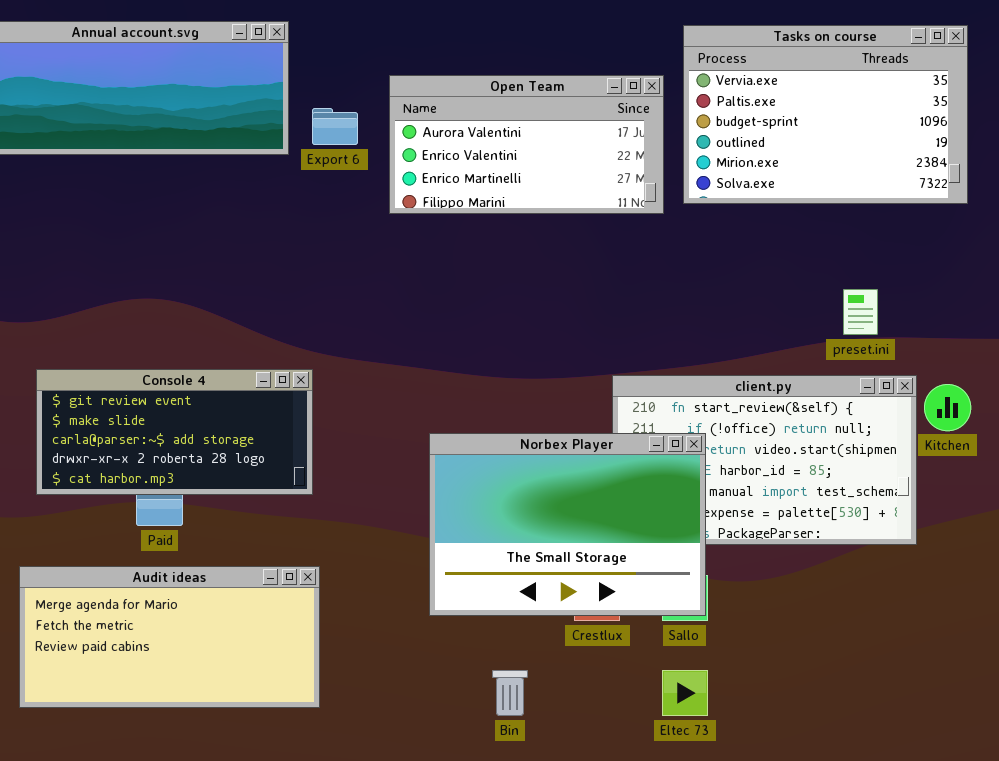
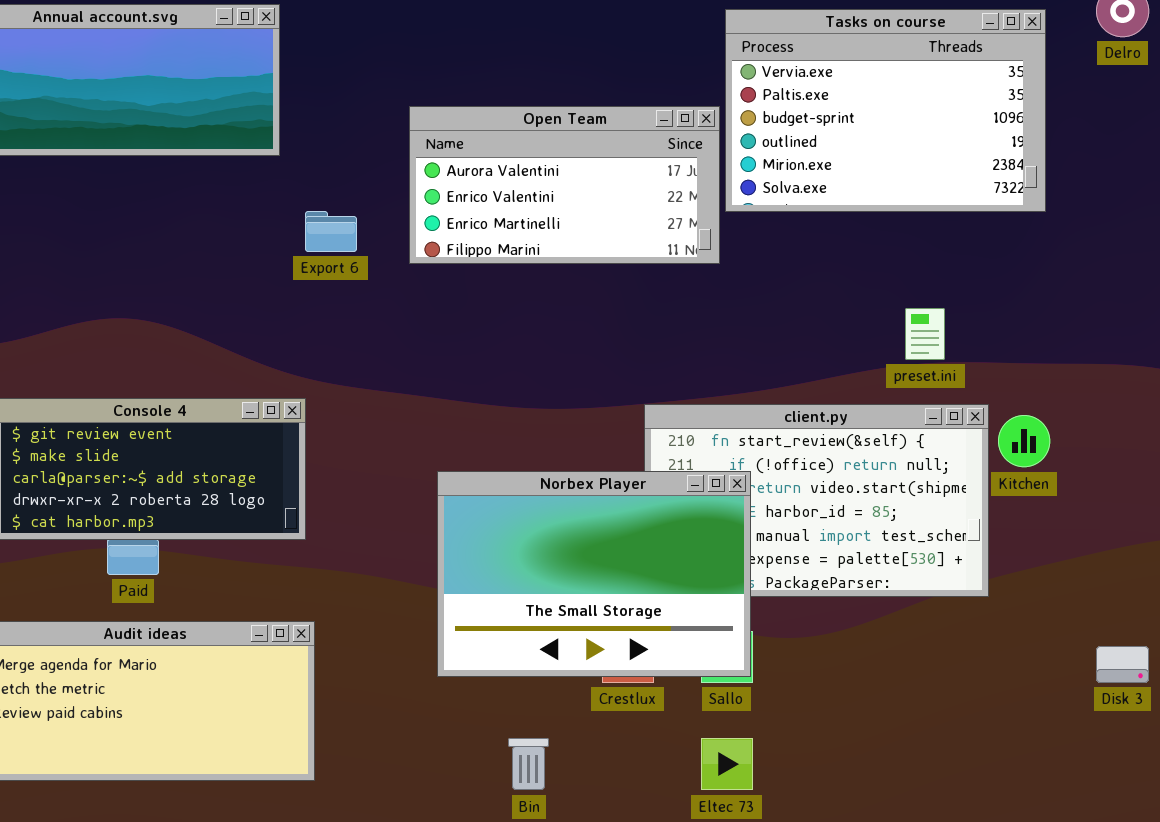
Open Team: [389,75,664,214] -> [409,106,720,264], moved
Export 6: [312,108,358,145] -> [305,211,357,252], moved

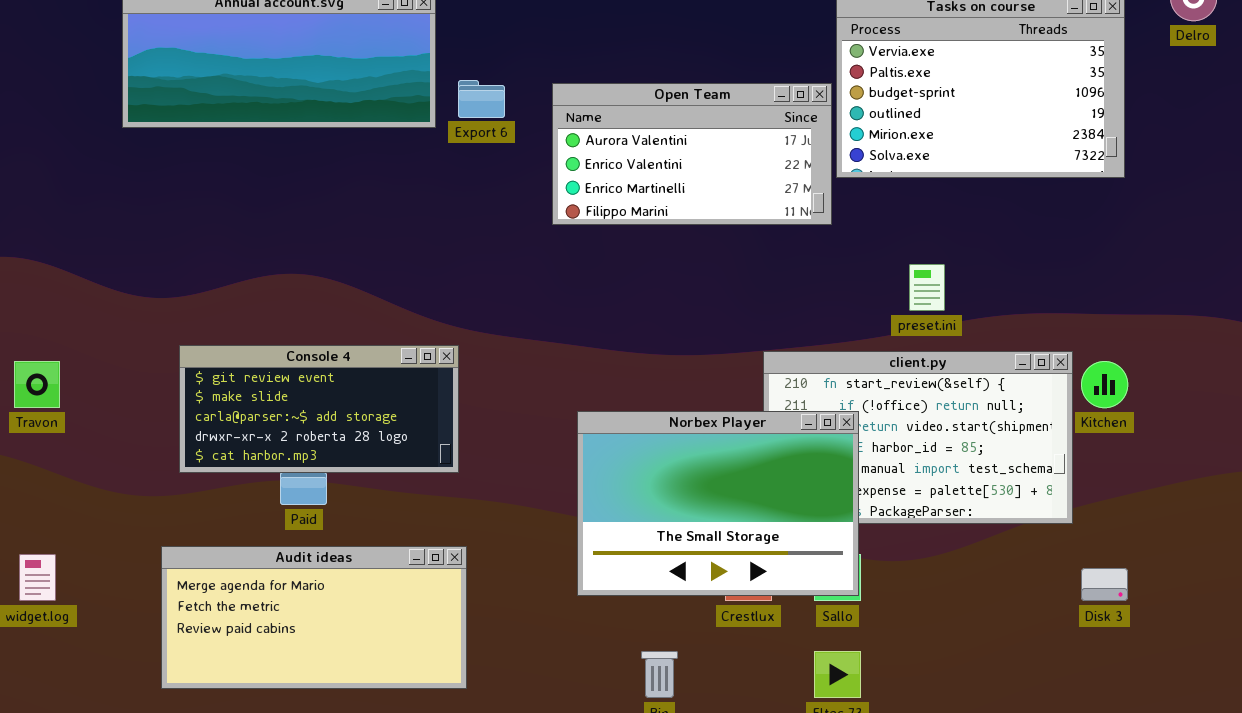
Export 6: [305,211,357,252] -> [458,80,505,118], moved
preset.ini: [905,308,945,360] -> [909,264,945,311], moved
Disk 3: [1096,646,1149,683] -> [1081,568,1128,601], moved

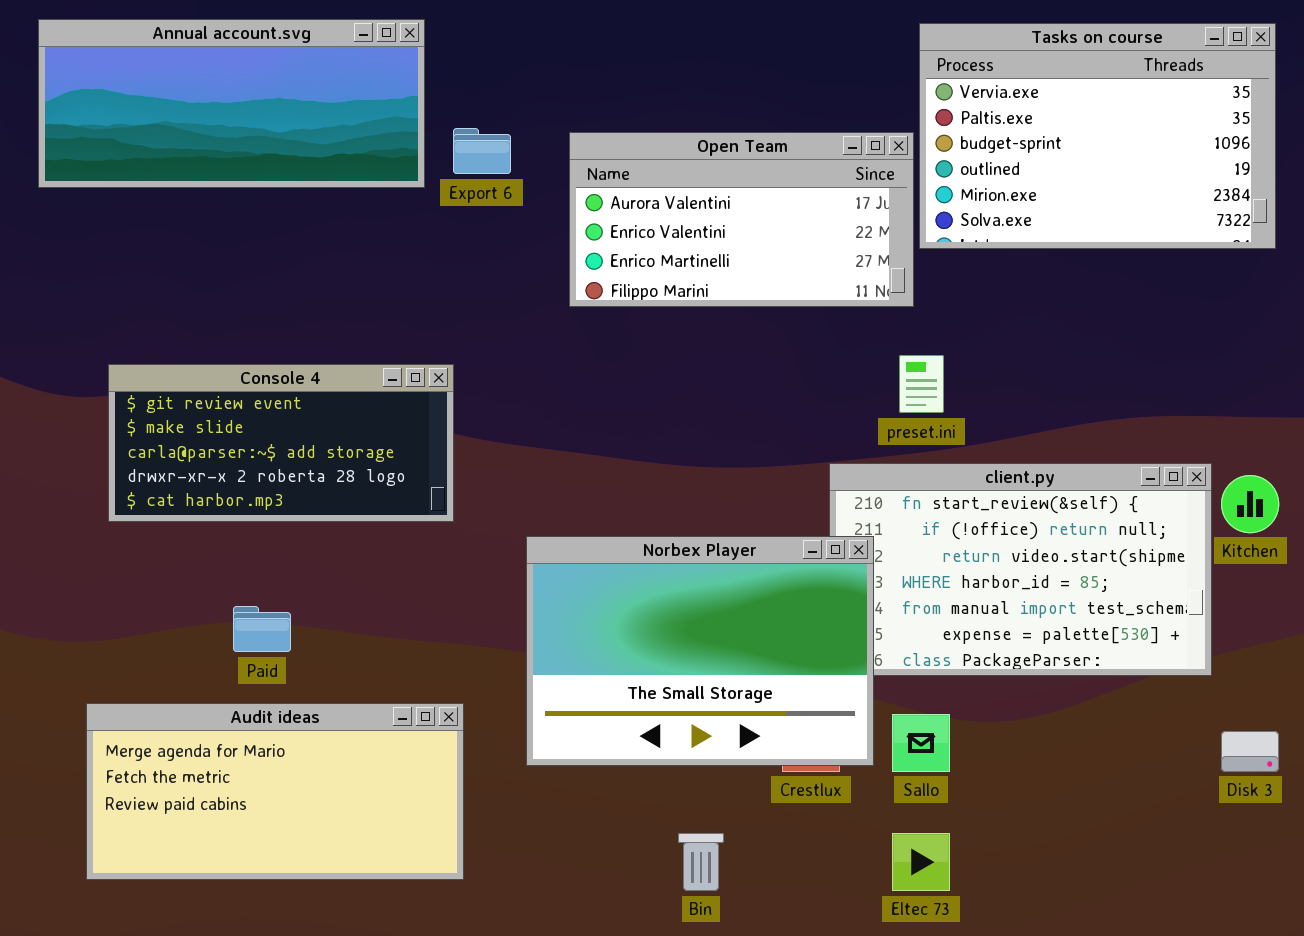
preset.ini: [909,264,945,311] -> [899,355,944,413], moved
Console 4: [179,345,459,473] -> [108,364,454,522], moved
Norbex Player: [577,411,859,596] -> [526,536,874,766], moved

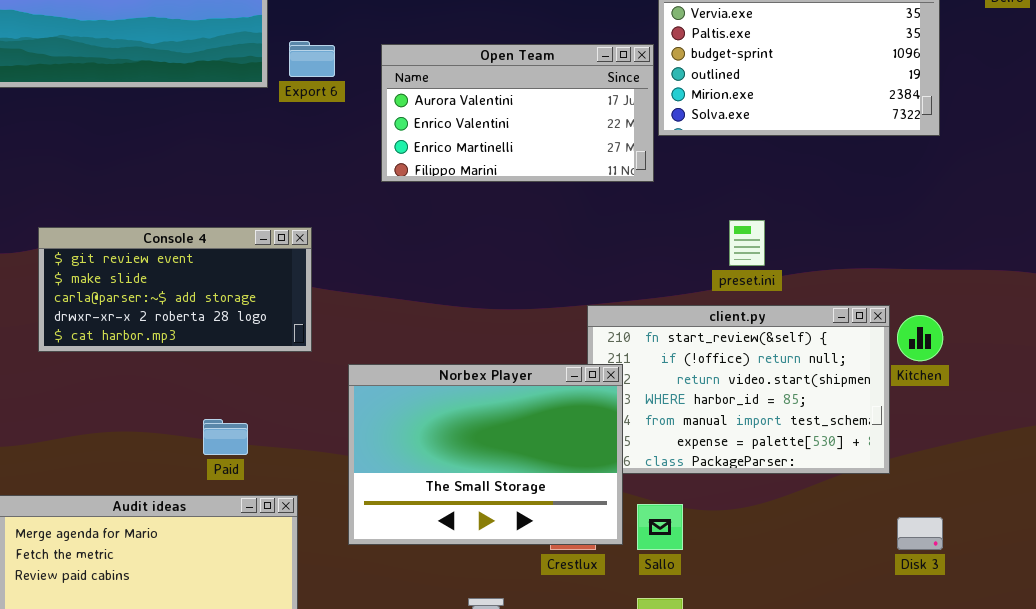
preset.ini: [899,355,944,413] -> [729,220,765,266], moved
Console 4: [108,364,454,522] -> [38,227,312,352], moved
Paid: [233,606,291,652] -> [203,419,248,455], moved

